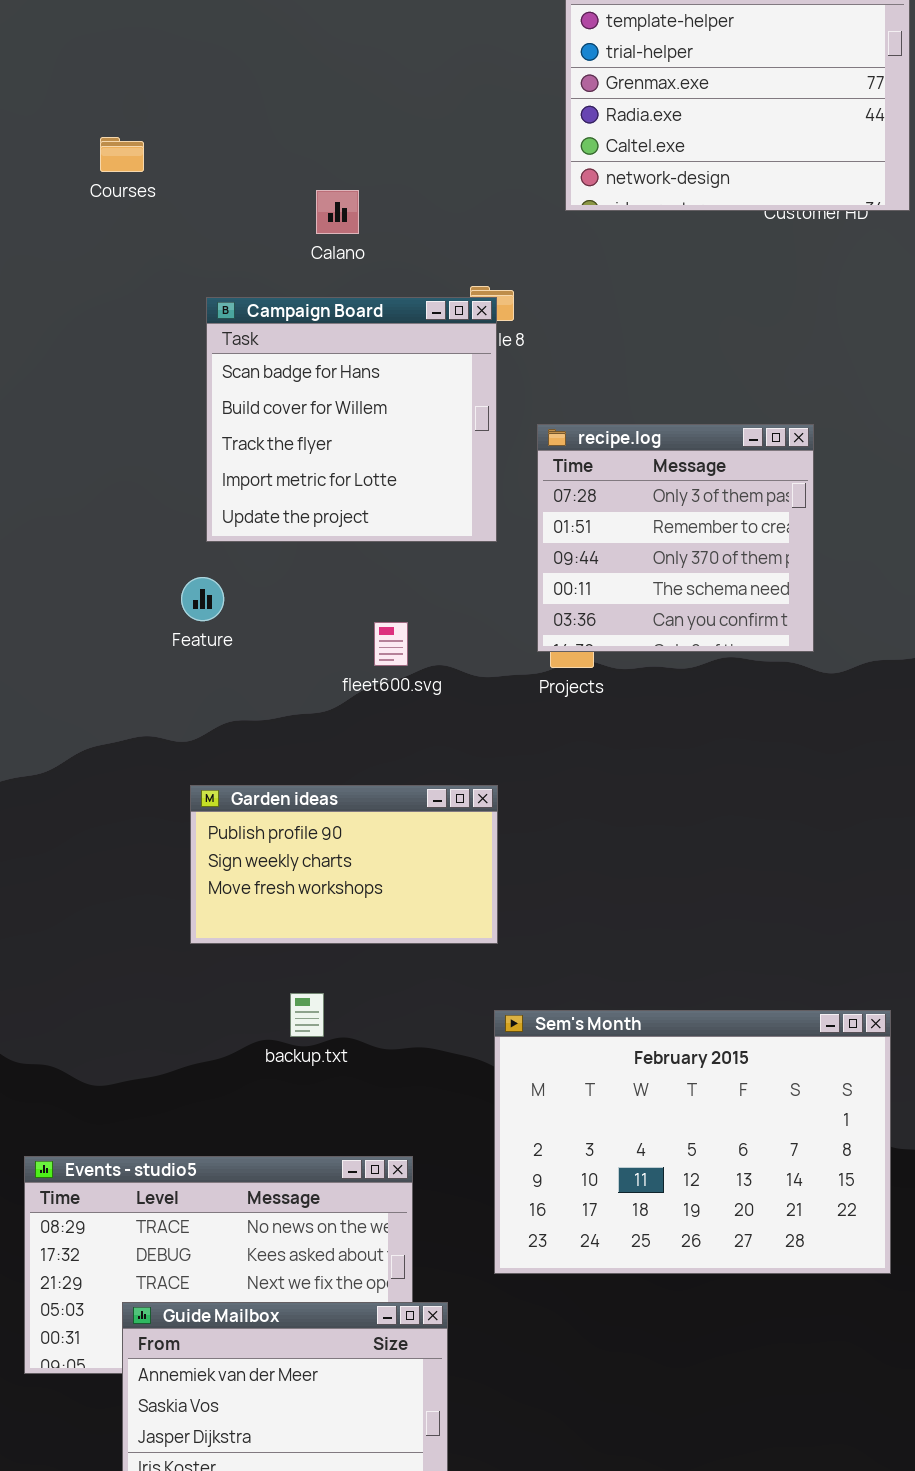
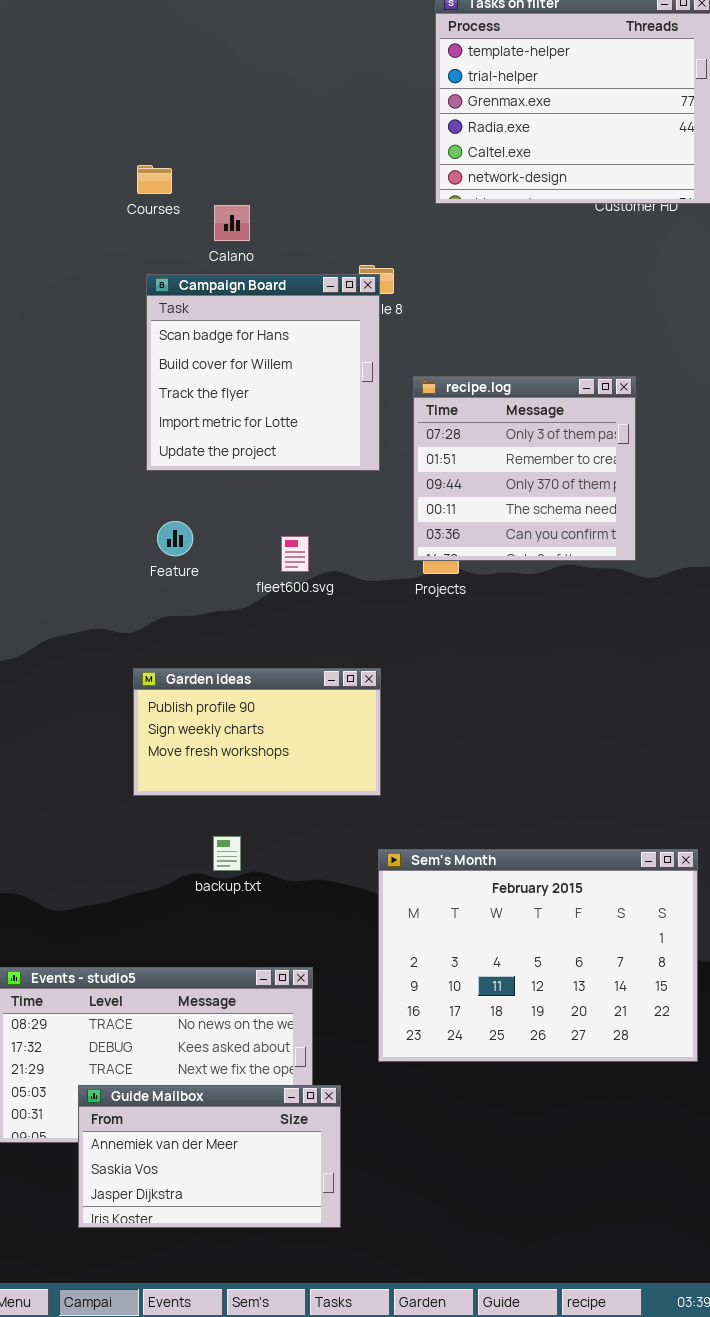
Courses: [100,137,144,172] -> [137,165,172,194], moved
Calano: [316,190,359,234] -> [214,205,250,241], moved
Feature: [181,577,224,621] -> [157,521,193,556], moved

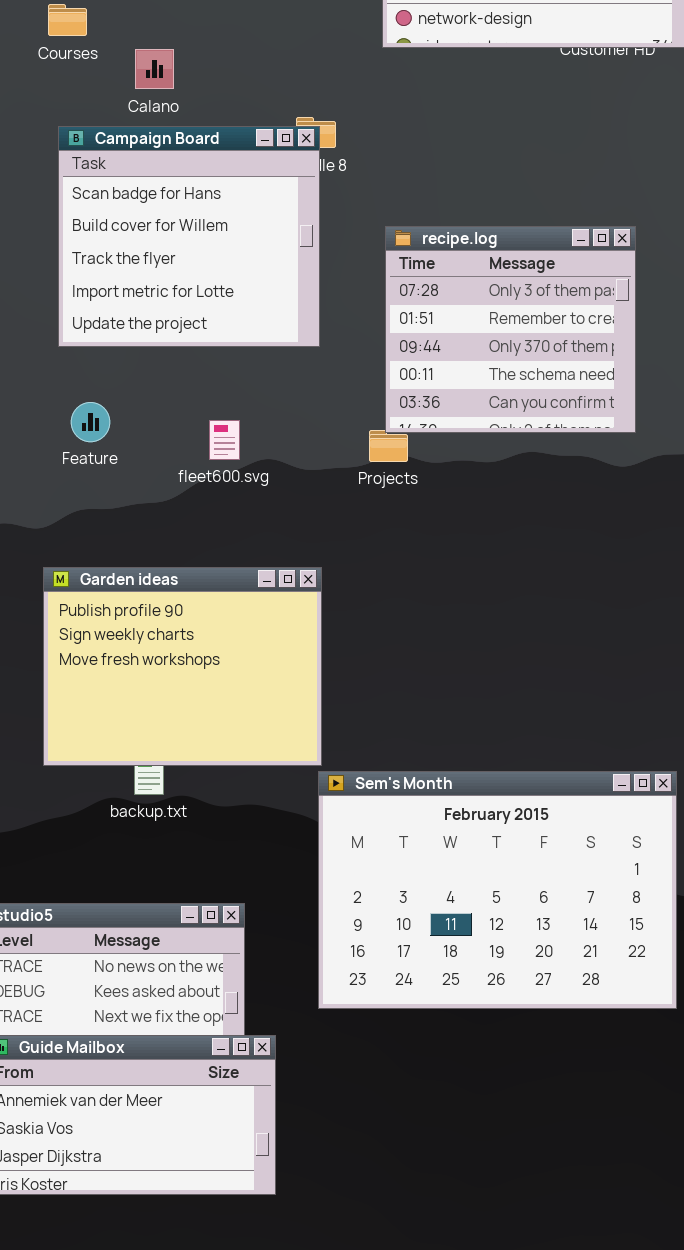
recipe.log: [413,376,636,561] -> [385,226,636,433], moved
Garden ideas: [133,668,381,796] -> [43,567,322,766], resized

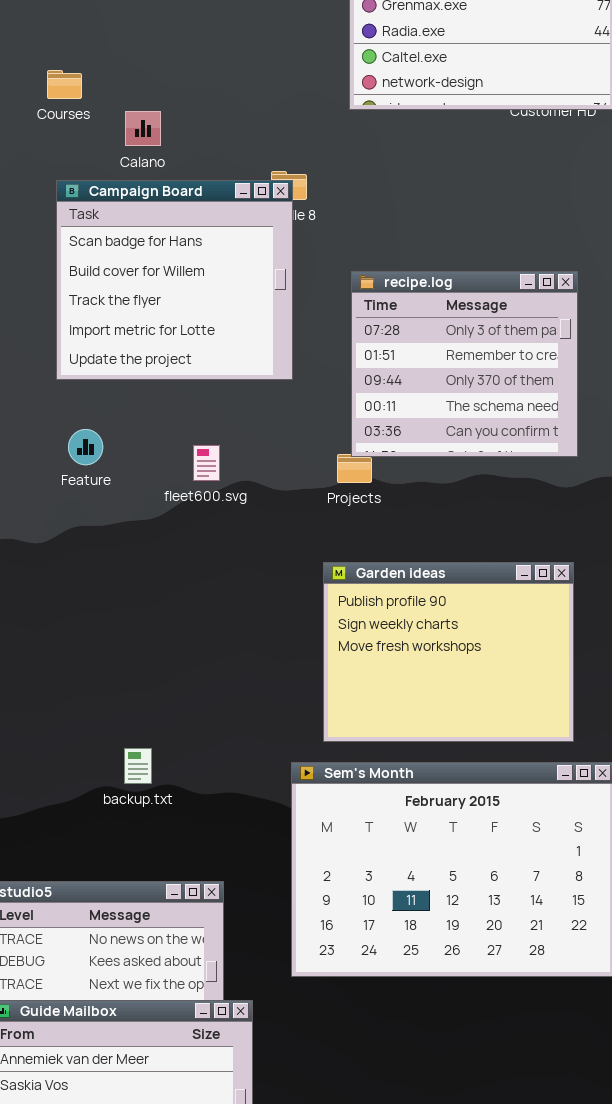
Garden ideas: [43,567,322,766] -> [323,562,574,742], moved

